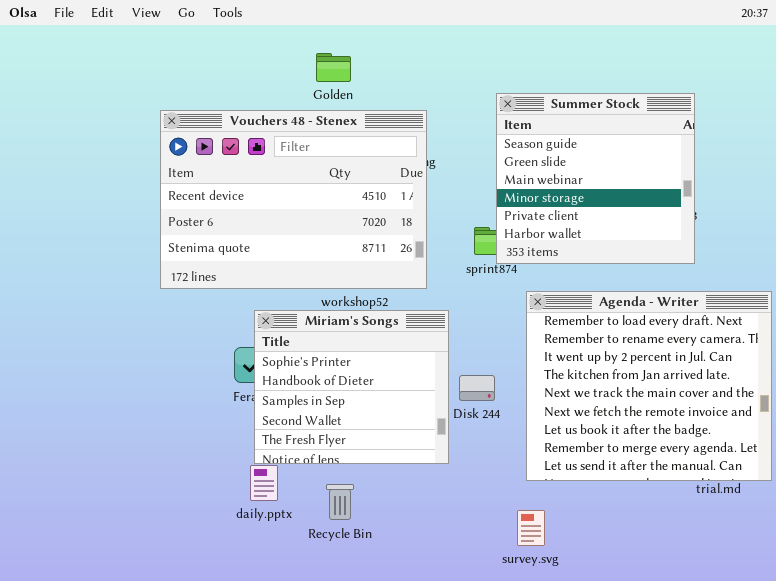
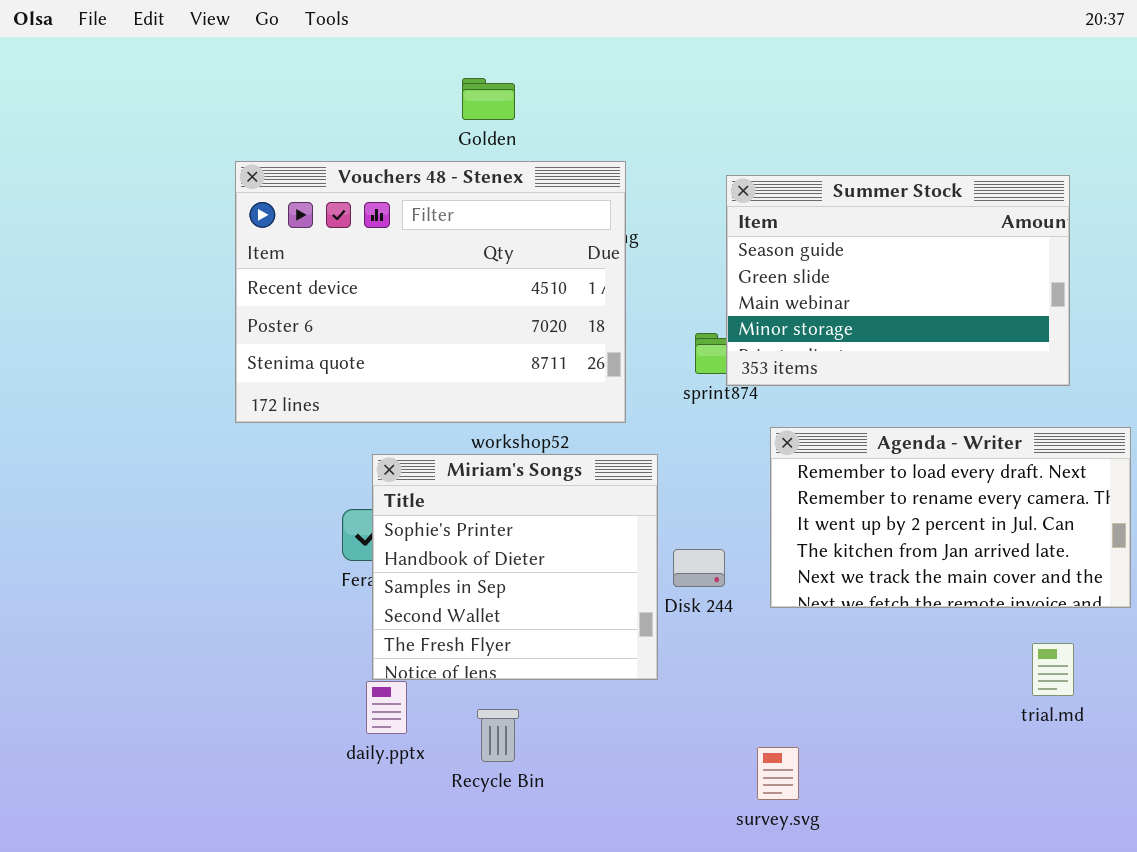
Summer Stock: [496,93,695,264] -> [726,175,1070,386], resized
Agenda - Writer: [526,291,772,481] -> [770,427,1131,608], resized

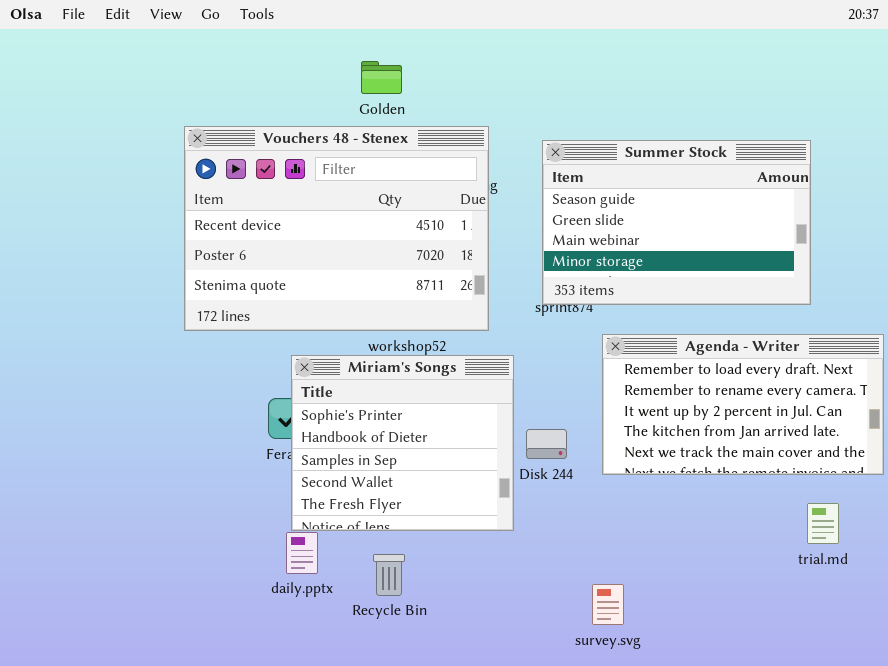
Summer Stock: [726,175,1070,386] -> [542,140,811,305], moved

